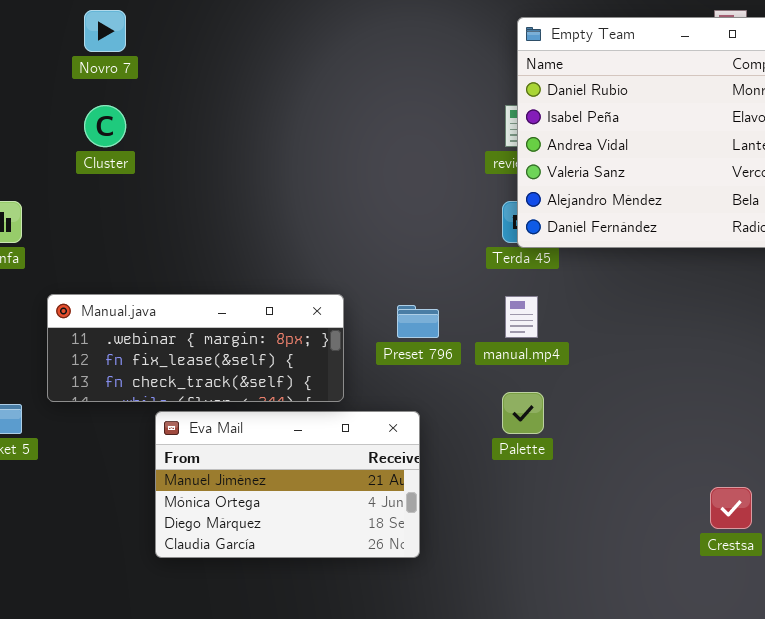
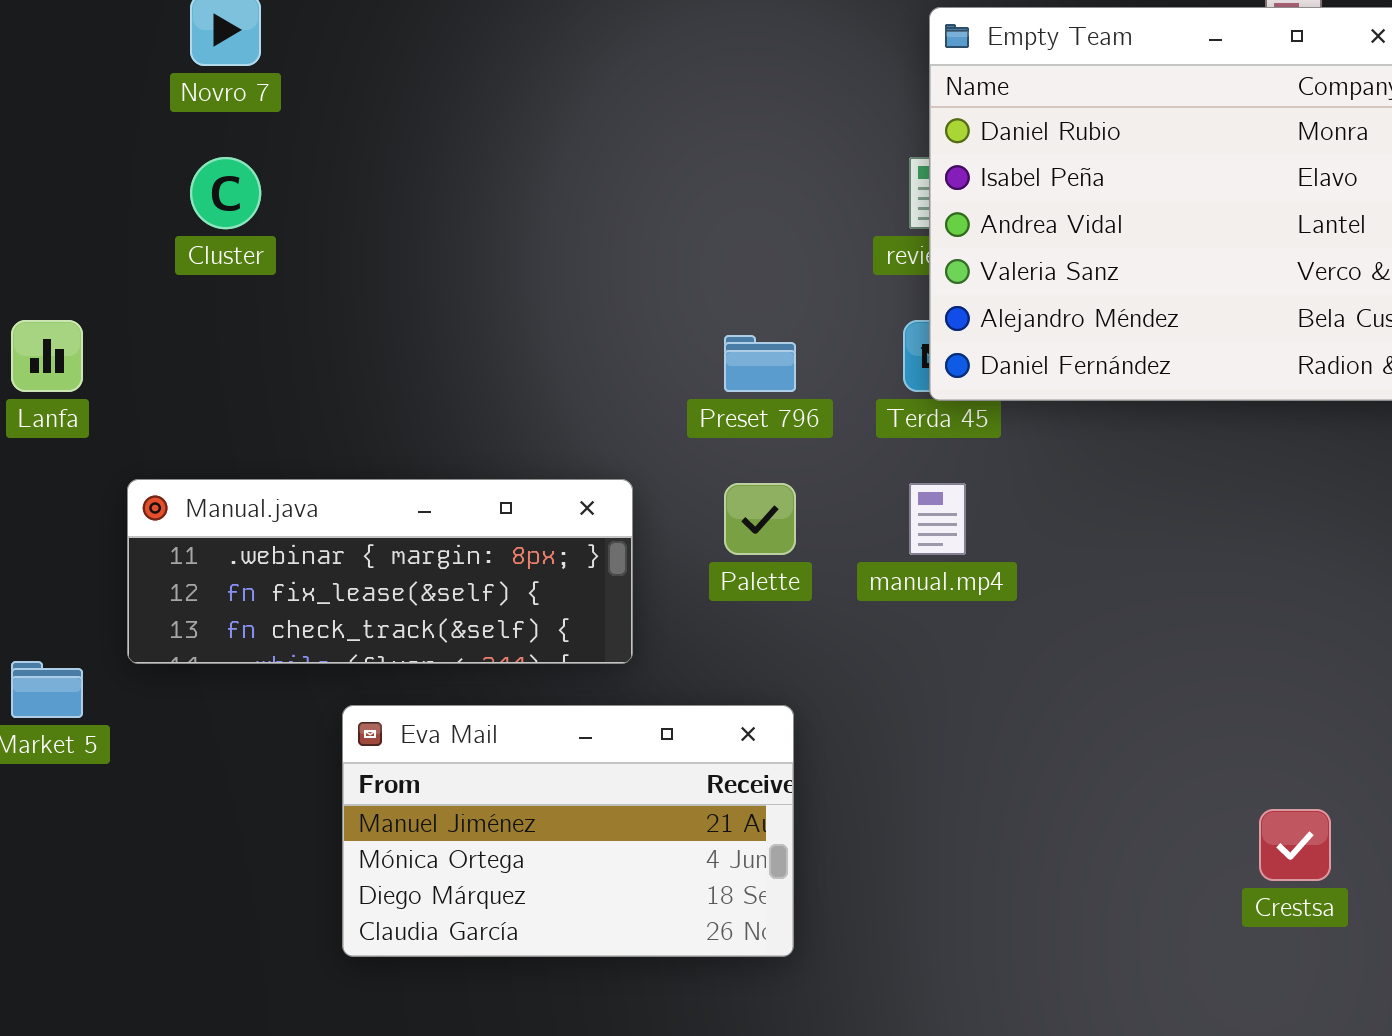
Preset 796: [397,305,439,338] -> [724,335,796,392], moved
Palette: [502,392,544,434] -> [724,483,796,555], moved
Eva Mail: [155,411,420,558] -> [342,705,794,957], moved

